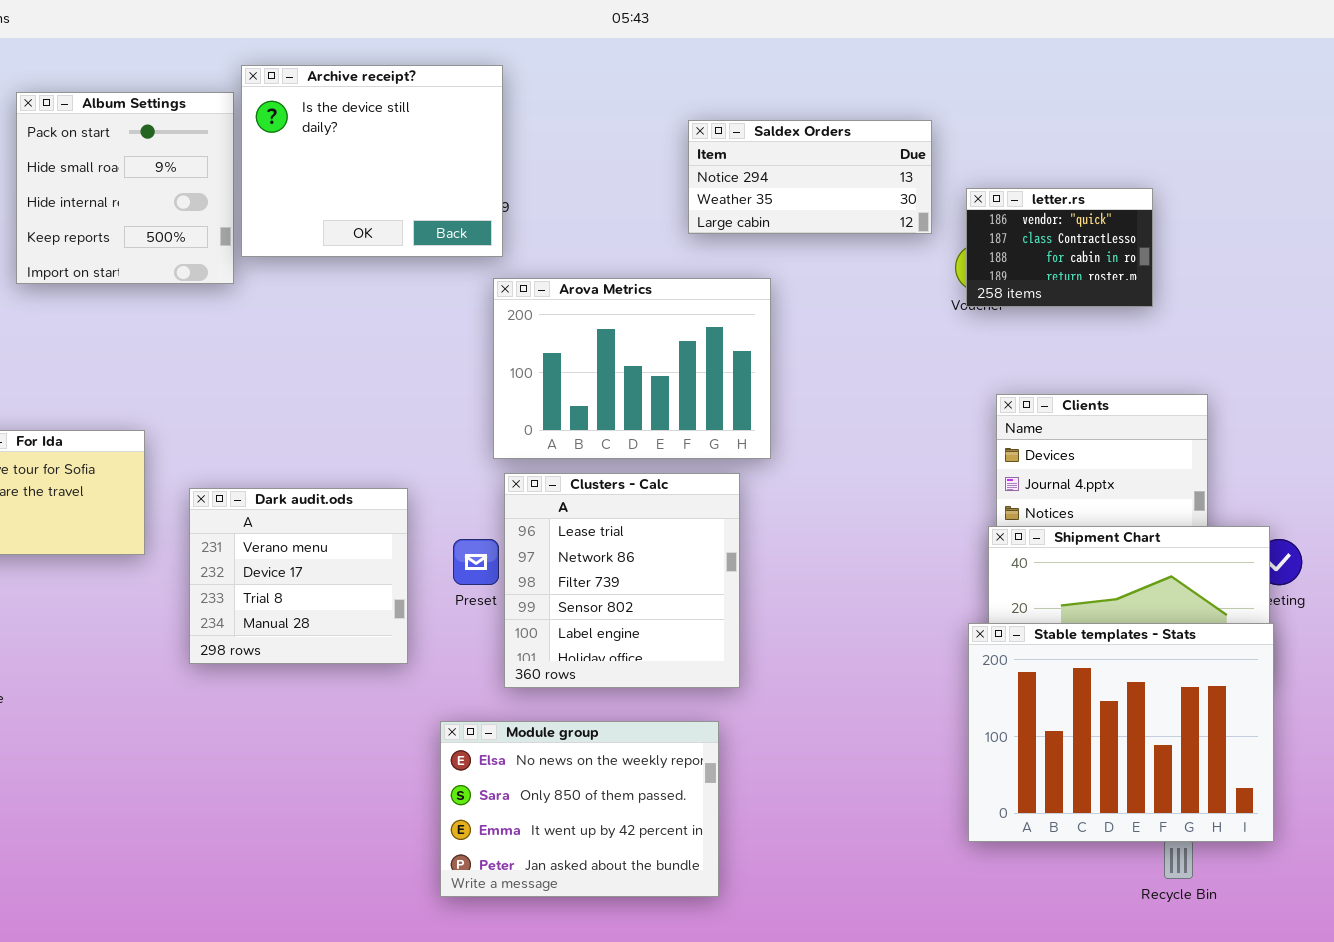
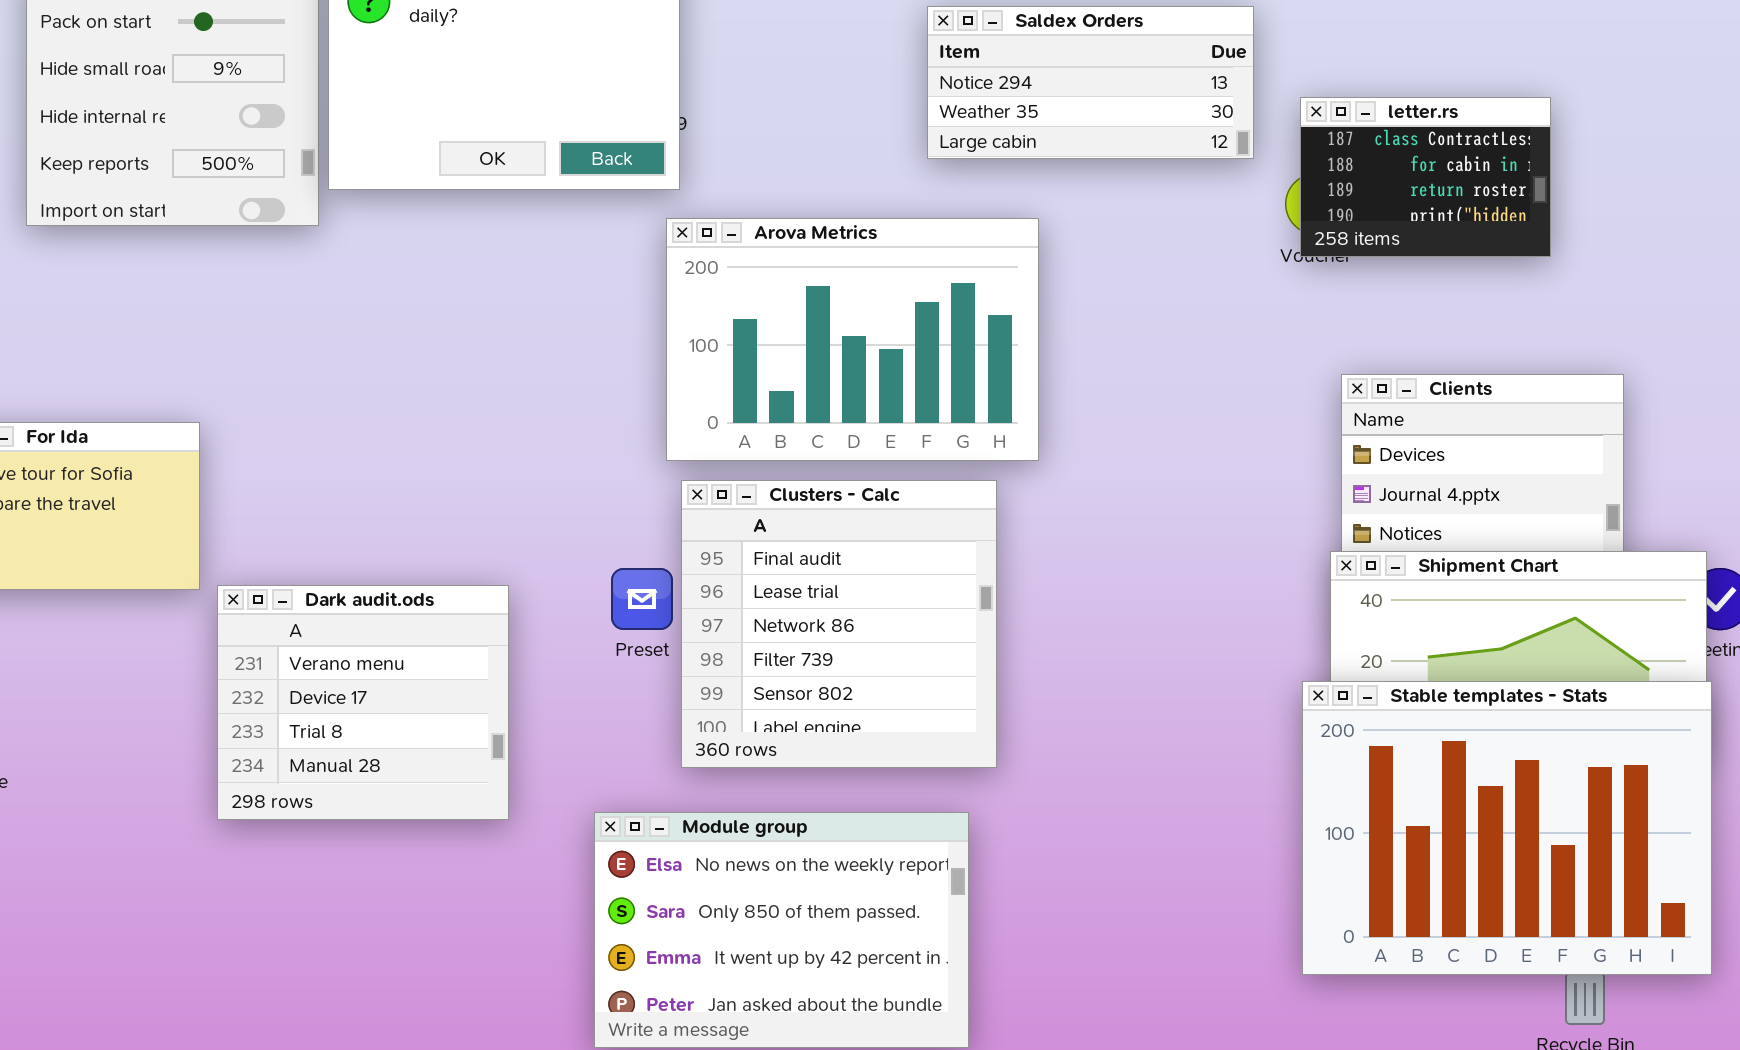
letter.rs: [966,188,1153,307] -> [1300,97,1551,257], scrolled down 1 row
Clusters - Calc: [504,473,740,688] -> [681,480,997,768], scrolled up 1 row
Dark audit.ods: [189,488,408,664] -> [217,585,509,820], moved

